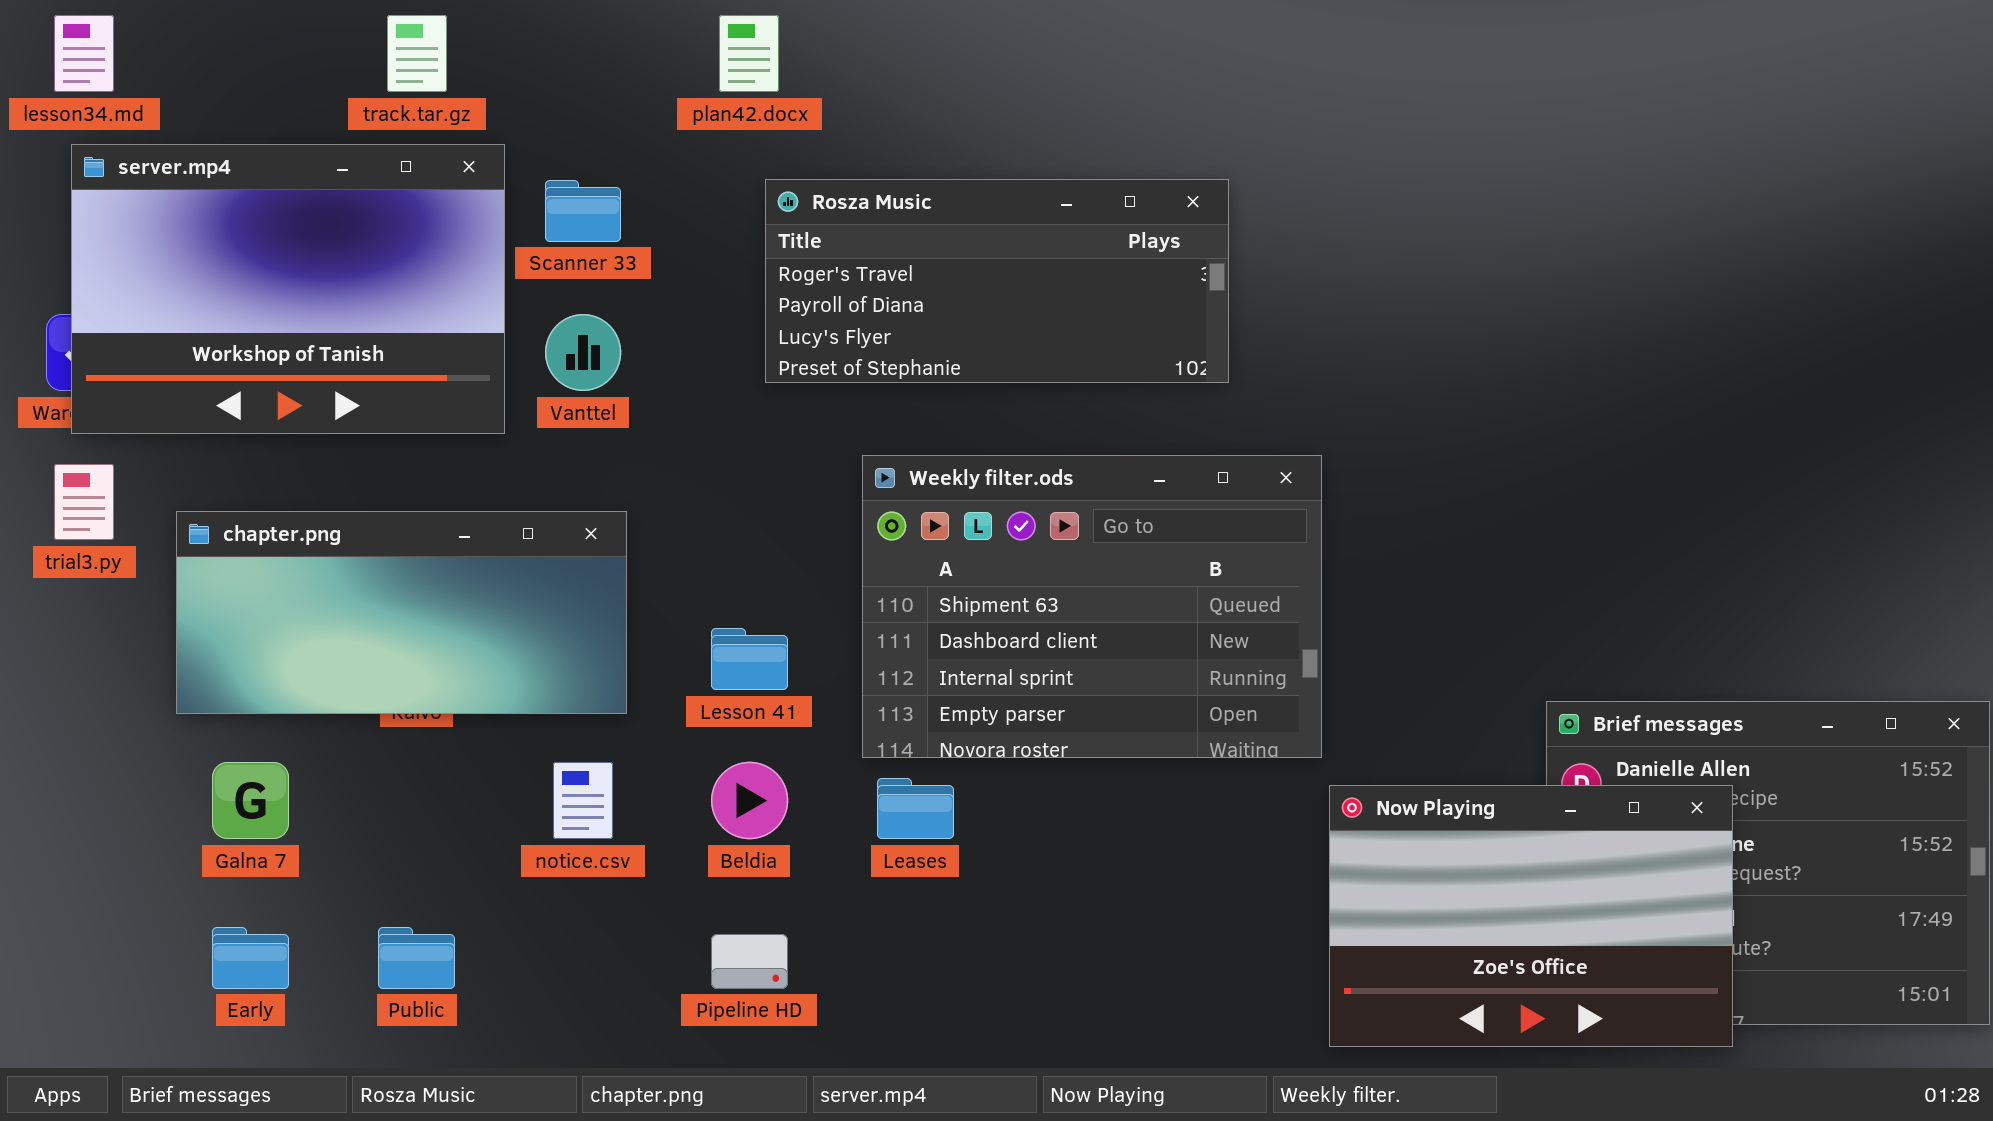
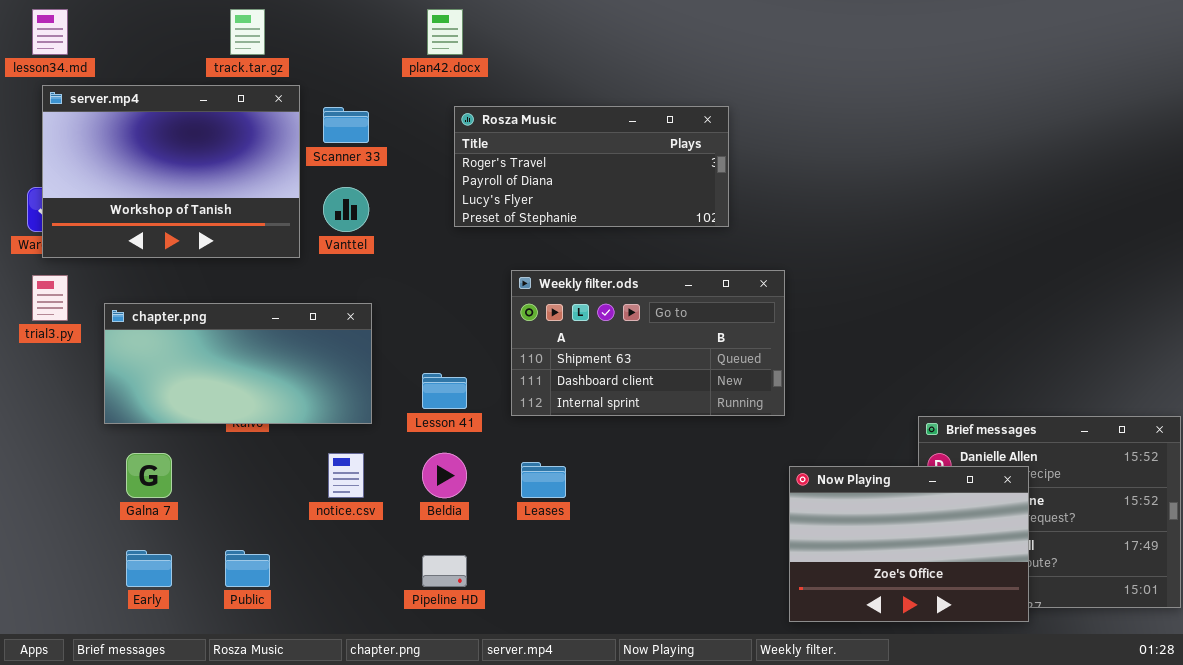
Weekly filter.ods: [862,455,1322,758] -> [511,270,785,416], resized

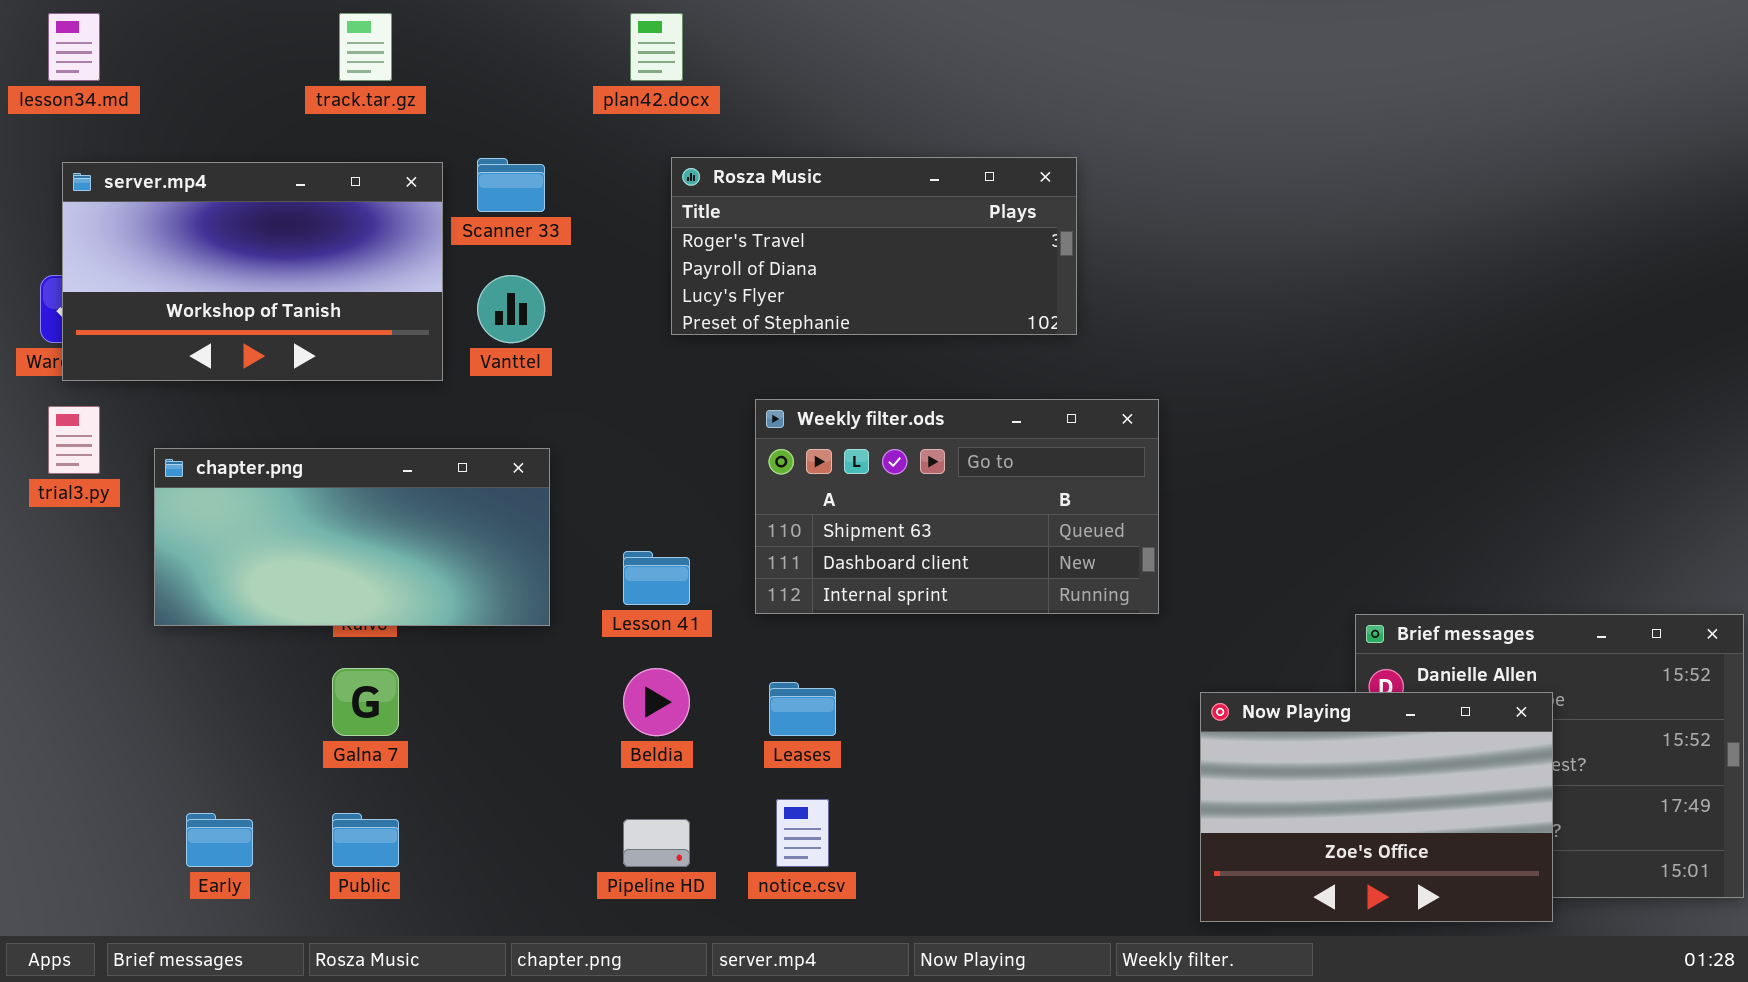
server.mp4: [42,85,300,258] -> [62,162,443,381], resized
Galna 7: [126,453,172,498] -> [332,668,399,736], moved
notice.csv: [328,453,364,498] -> [776,799,829,867], moved
Now Playing: [789,466,1029,622] -> [1200,692,1553,922], moved

